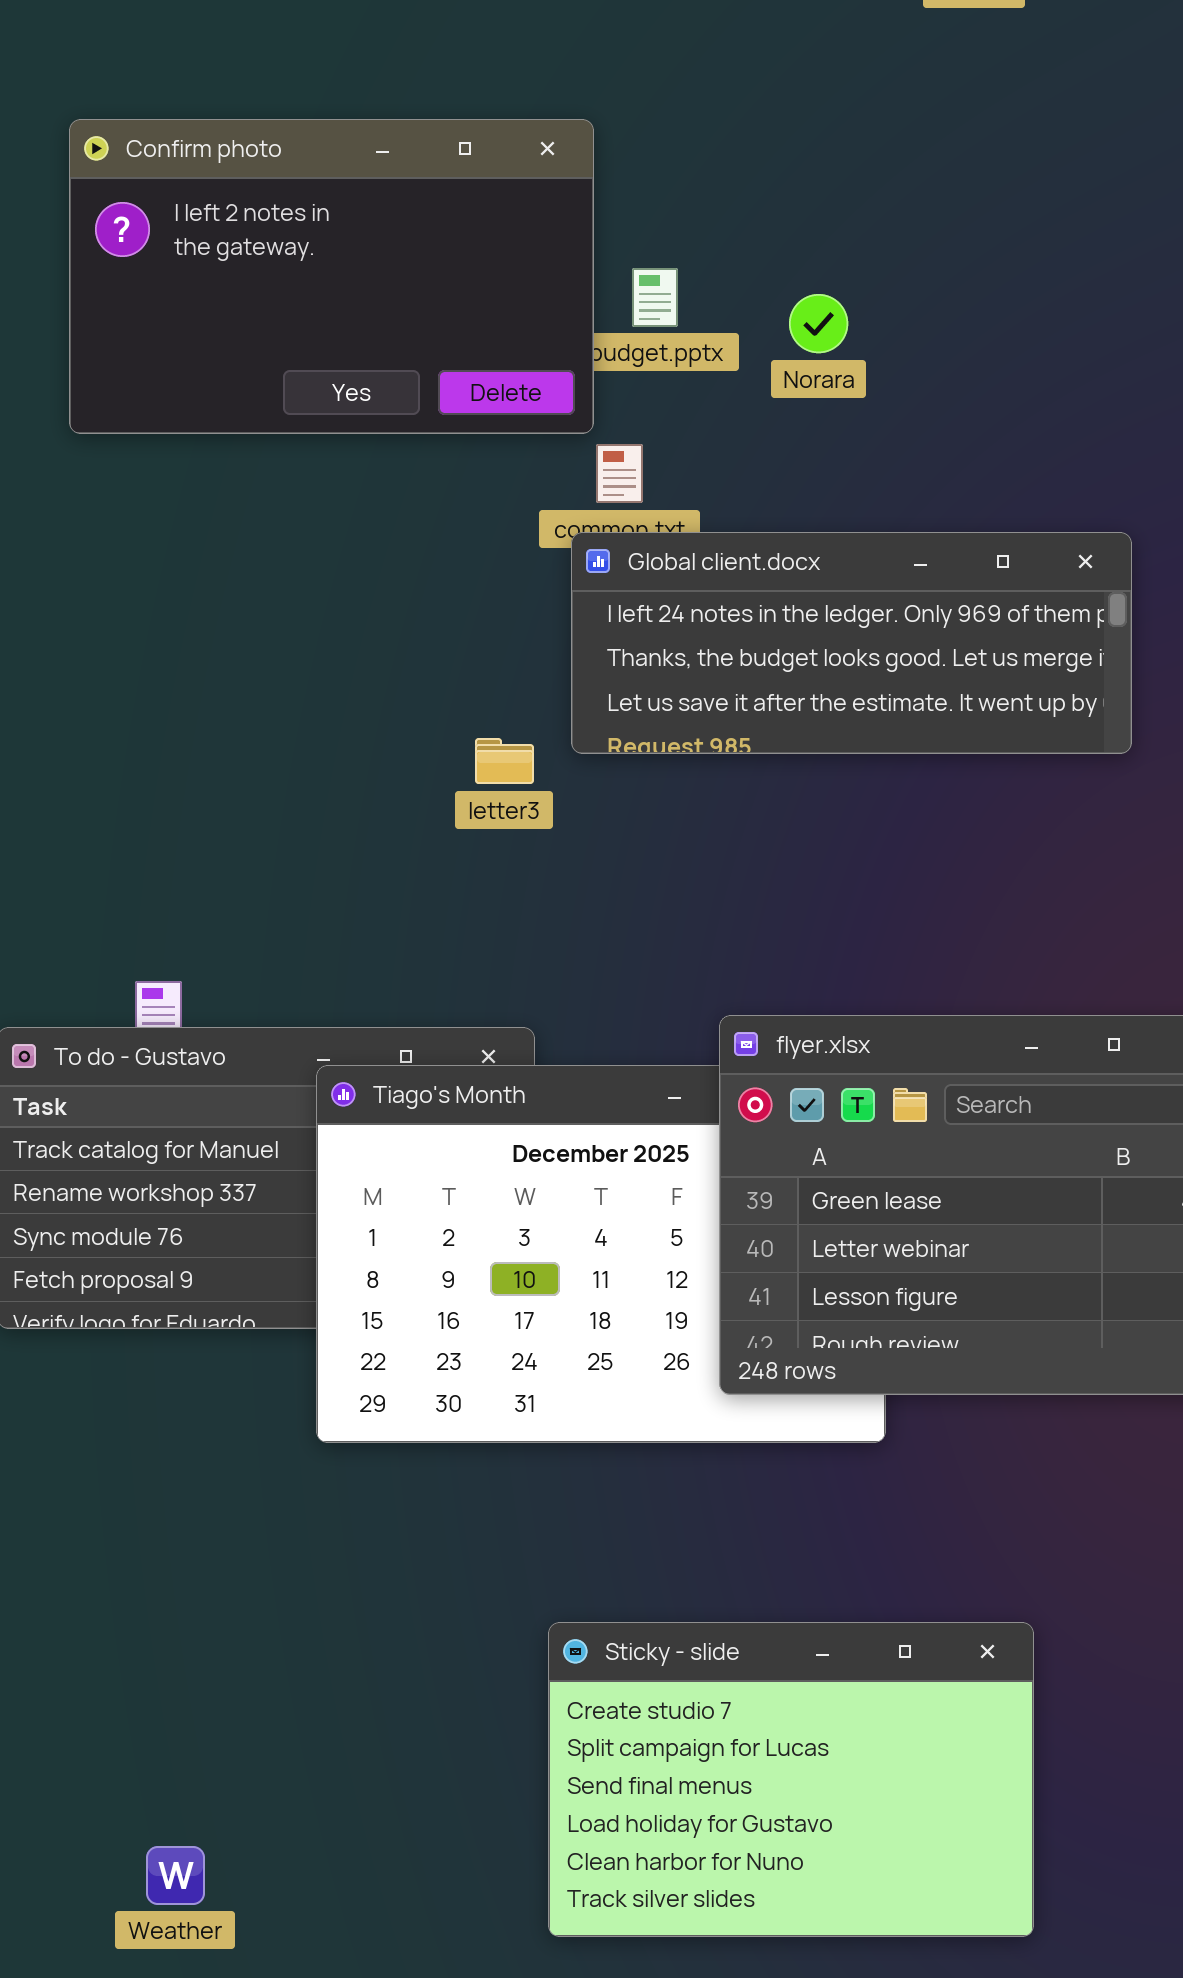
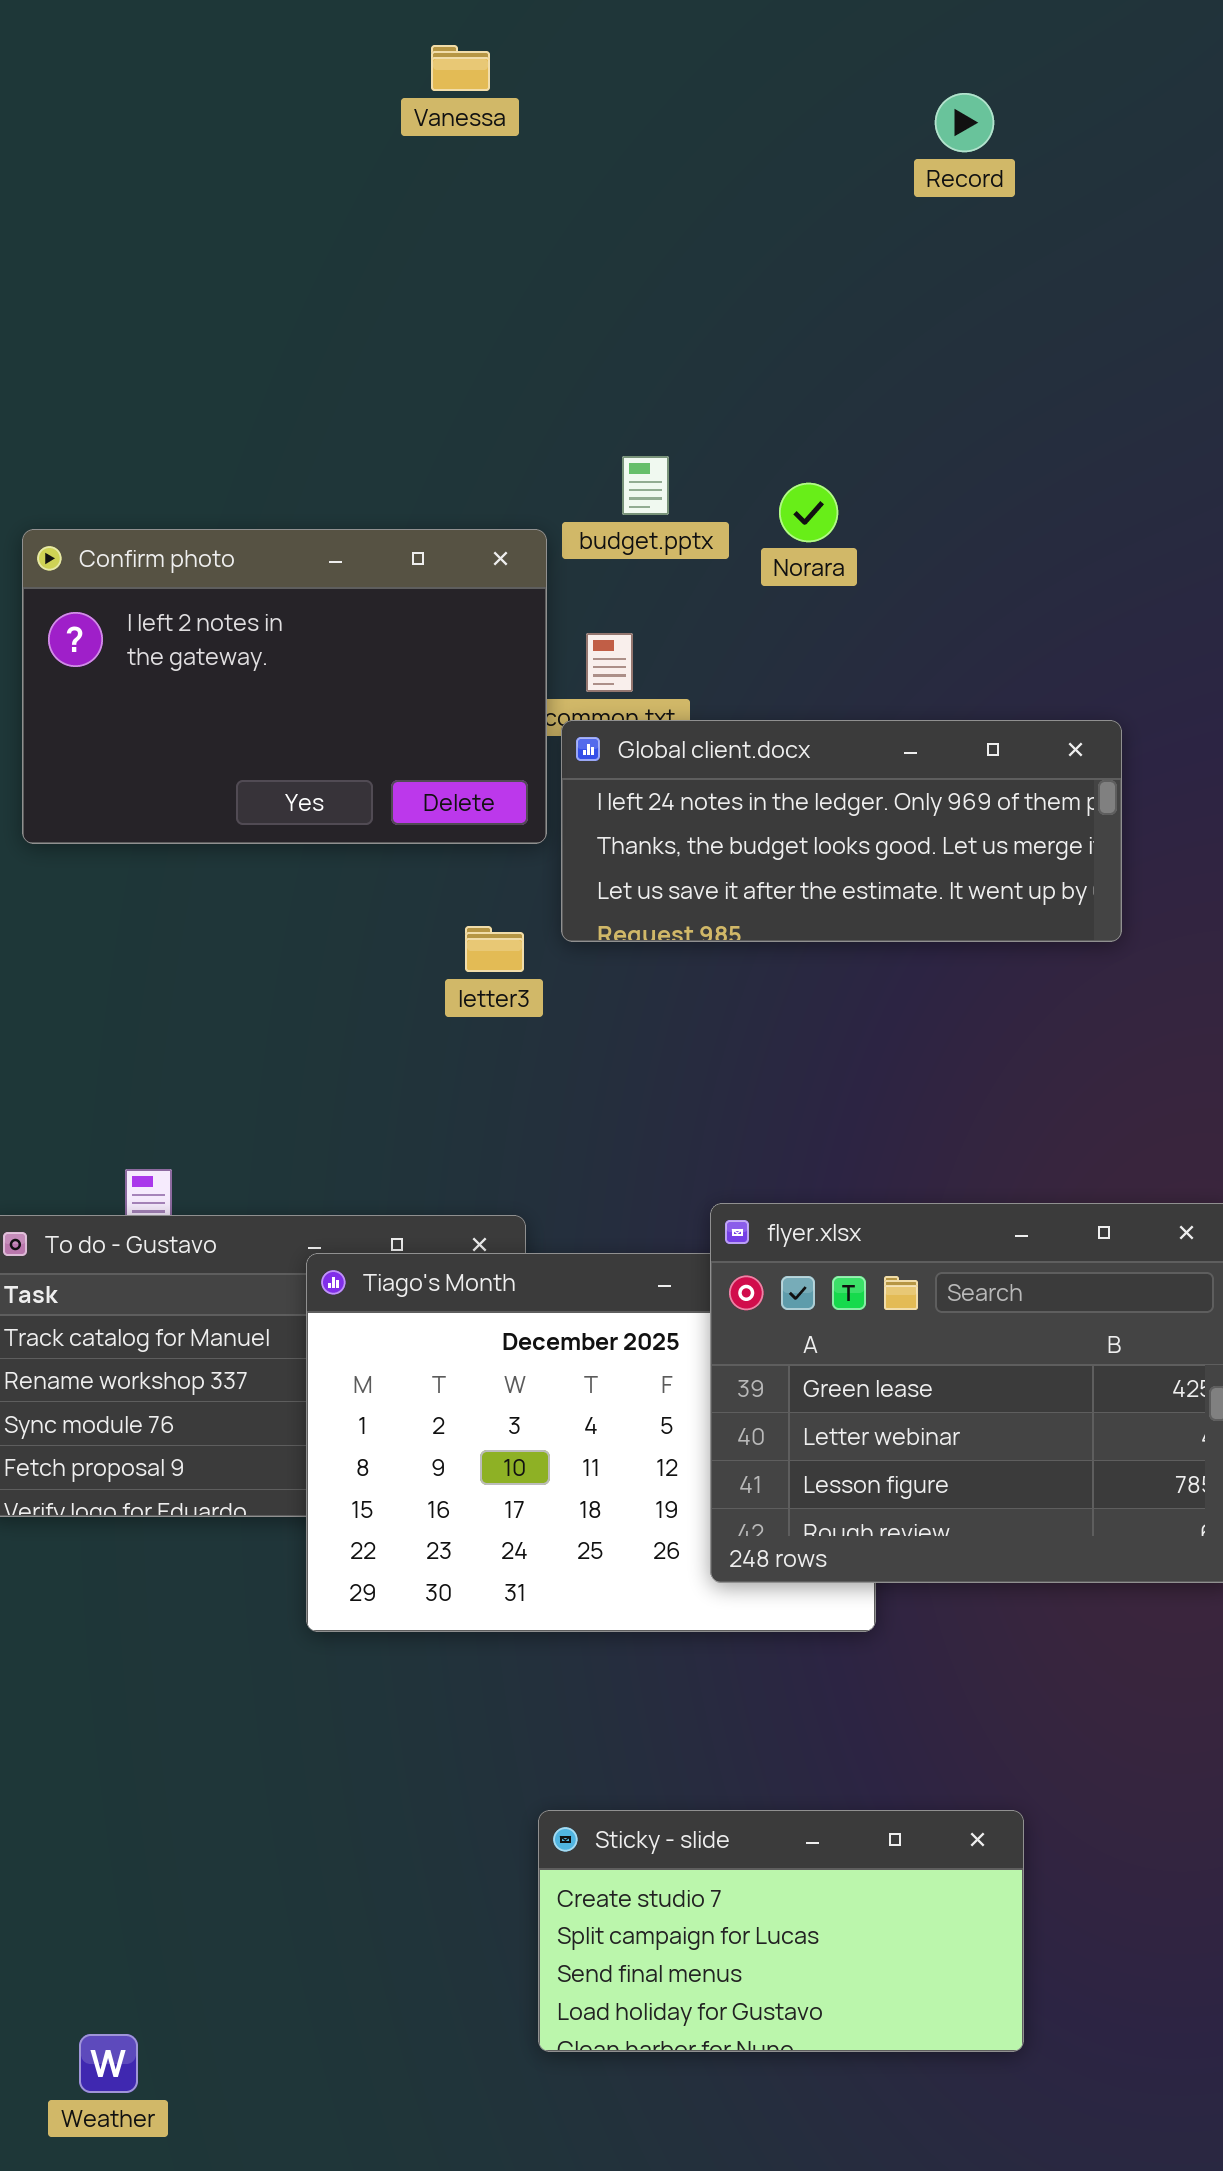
Confirm photo: [69,119,594,434] -> [22,529,547,844], moved
Sticky - slide: [548,1622,1034,1937] -> [538,1810,1024,2052], resized
Weather: [146,1846,205,1905] -> [79,2034,138,2093], moved

